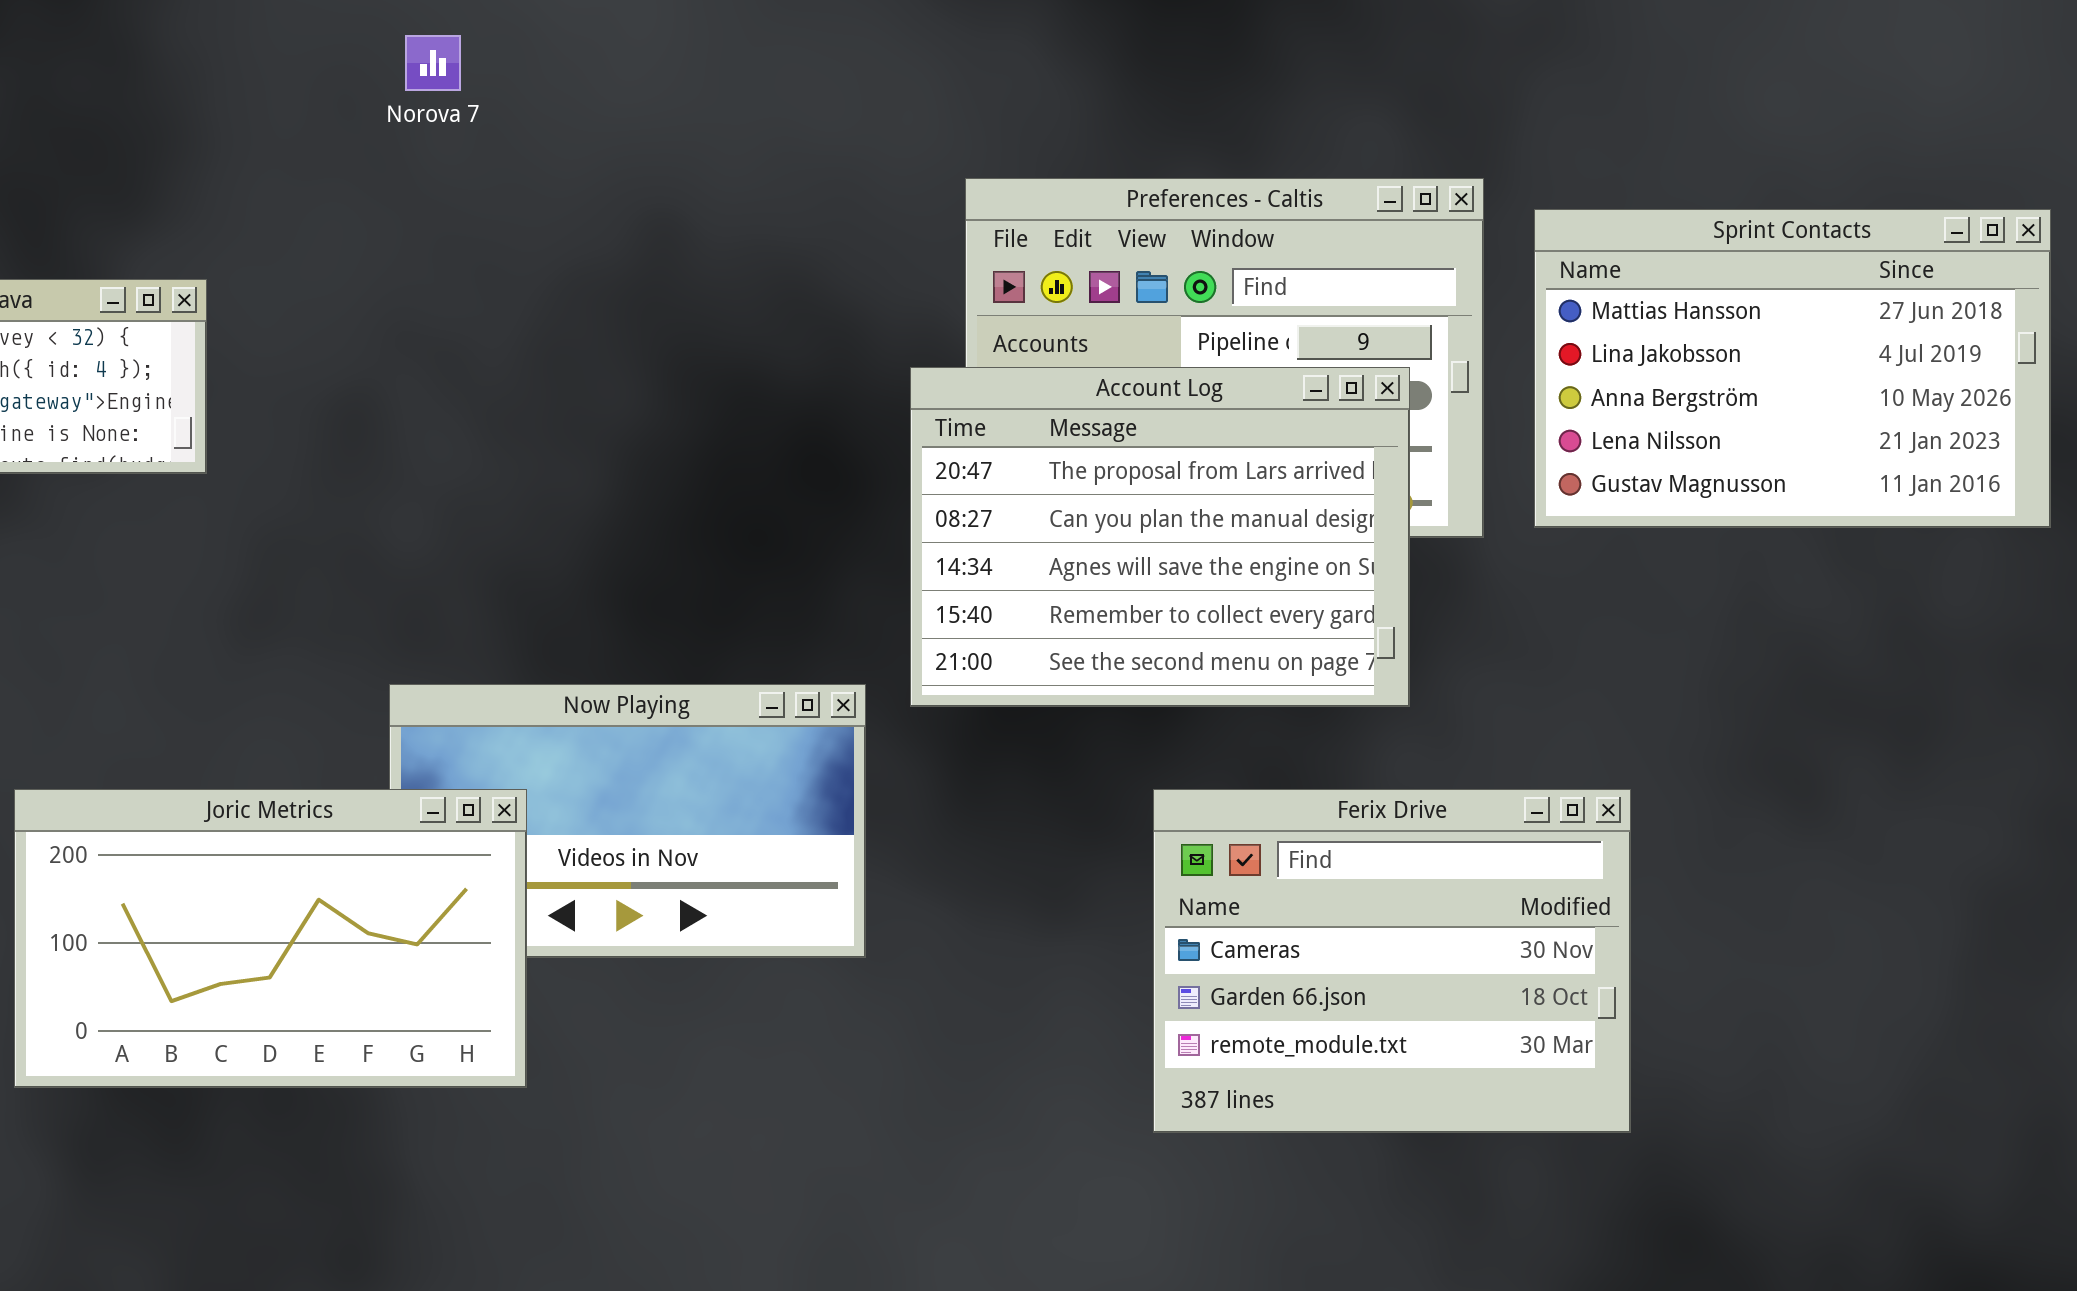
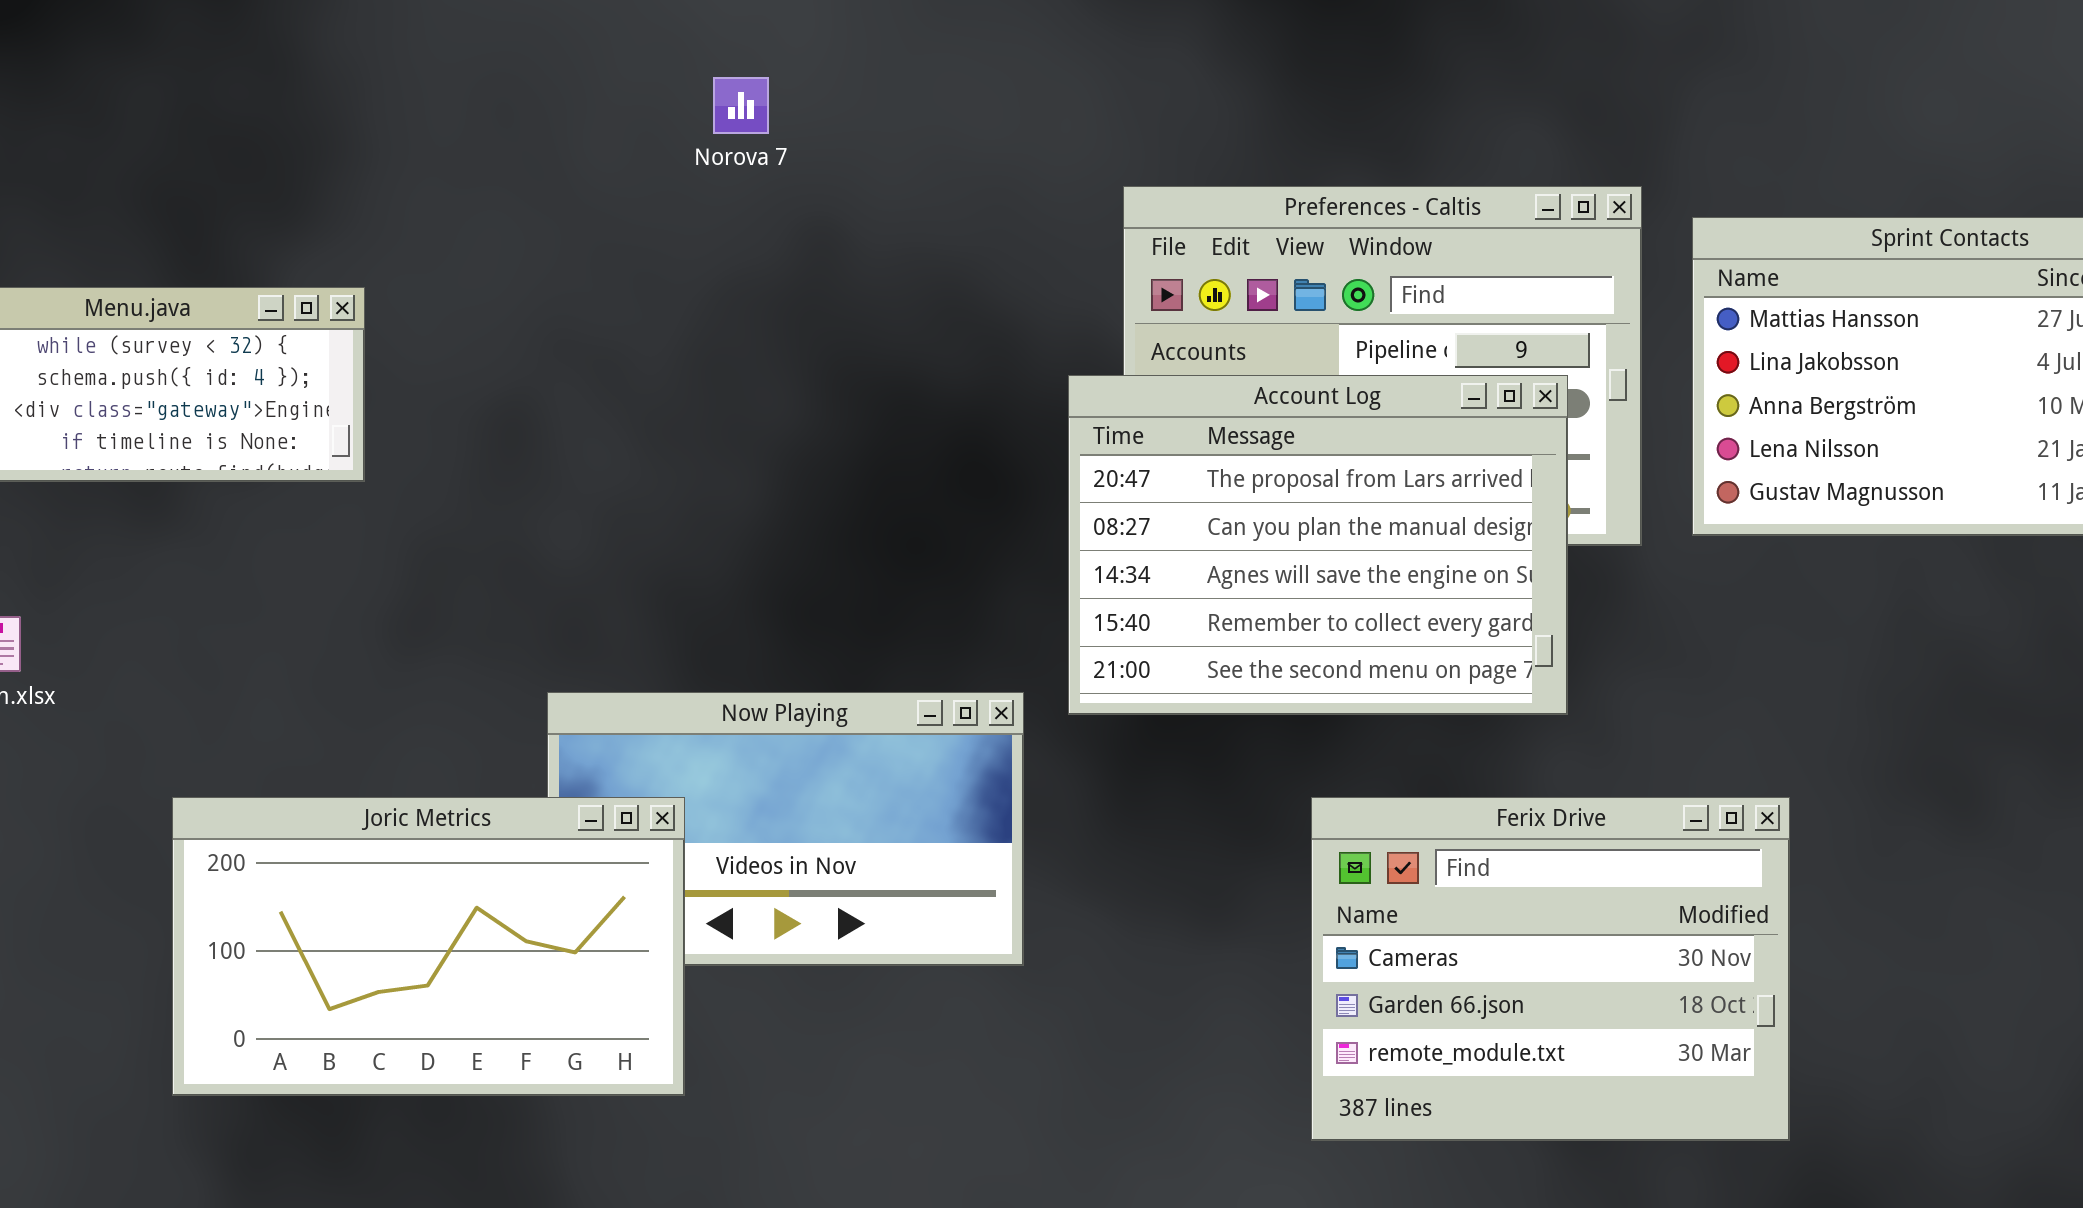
Norova 7: [405,35,461,91] -> [713,77,769,134], moved

